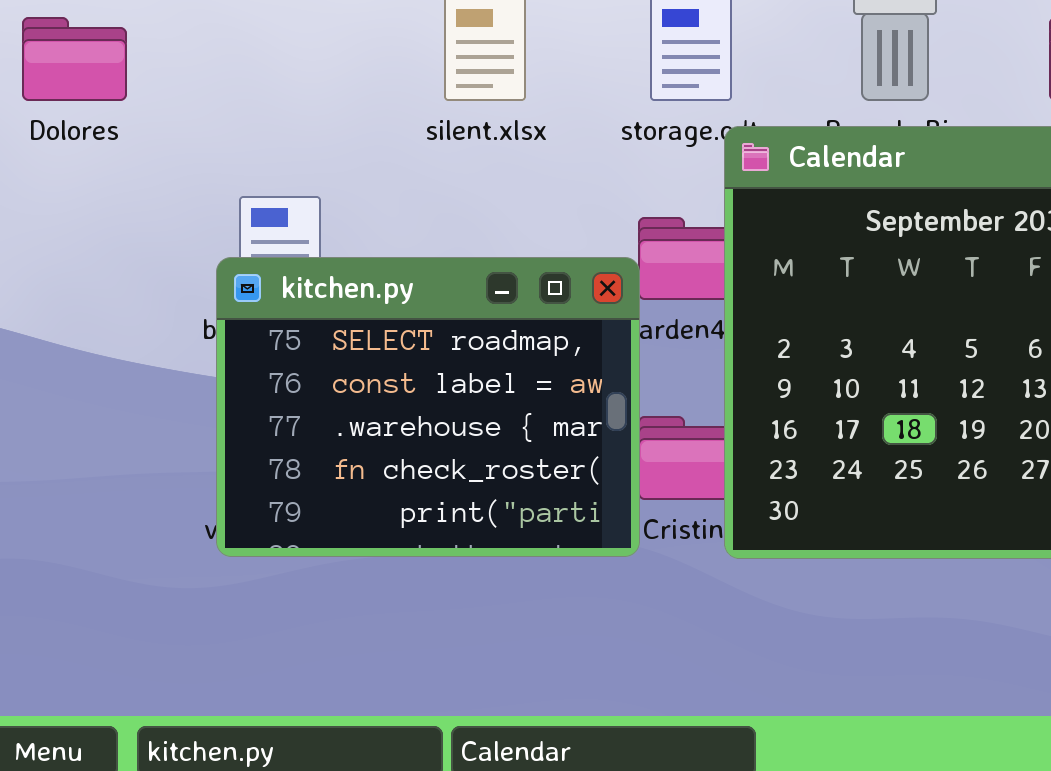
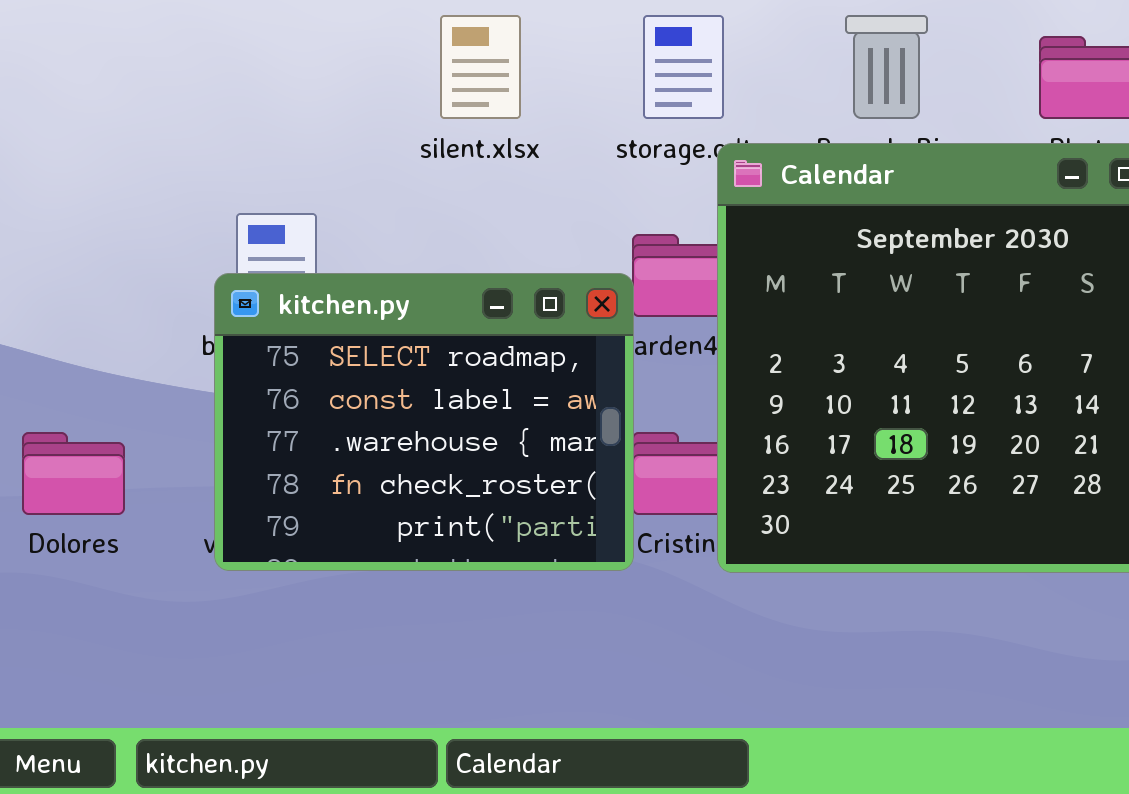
Dolores: [22,17,127,101] -> [22,432,125,515], moved

